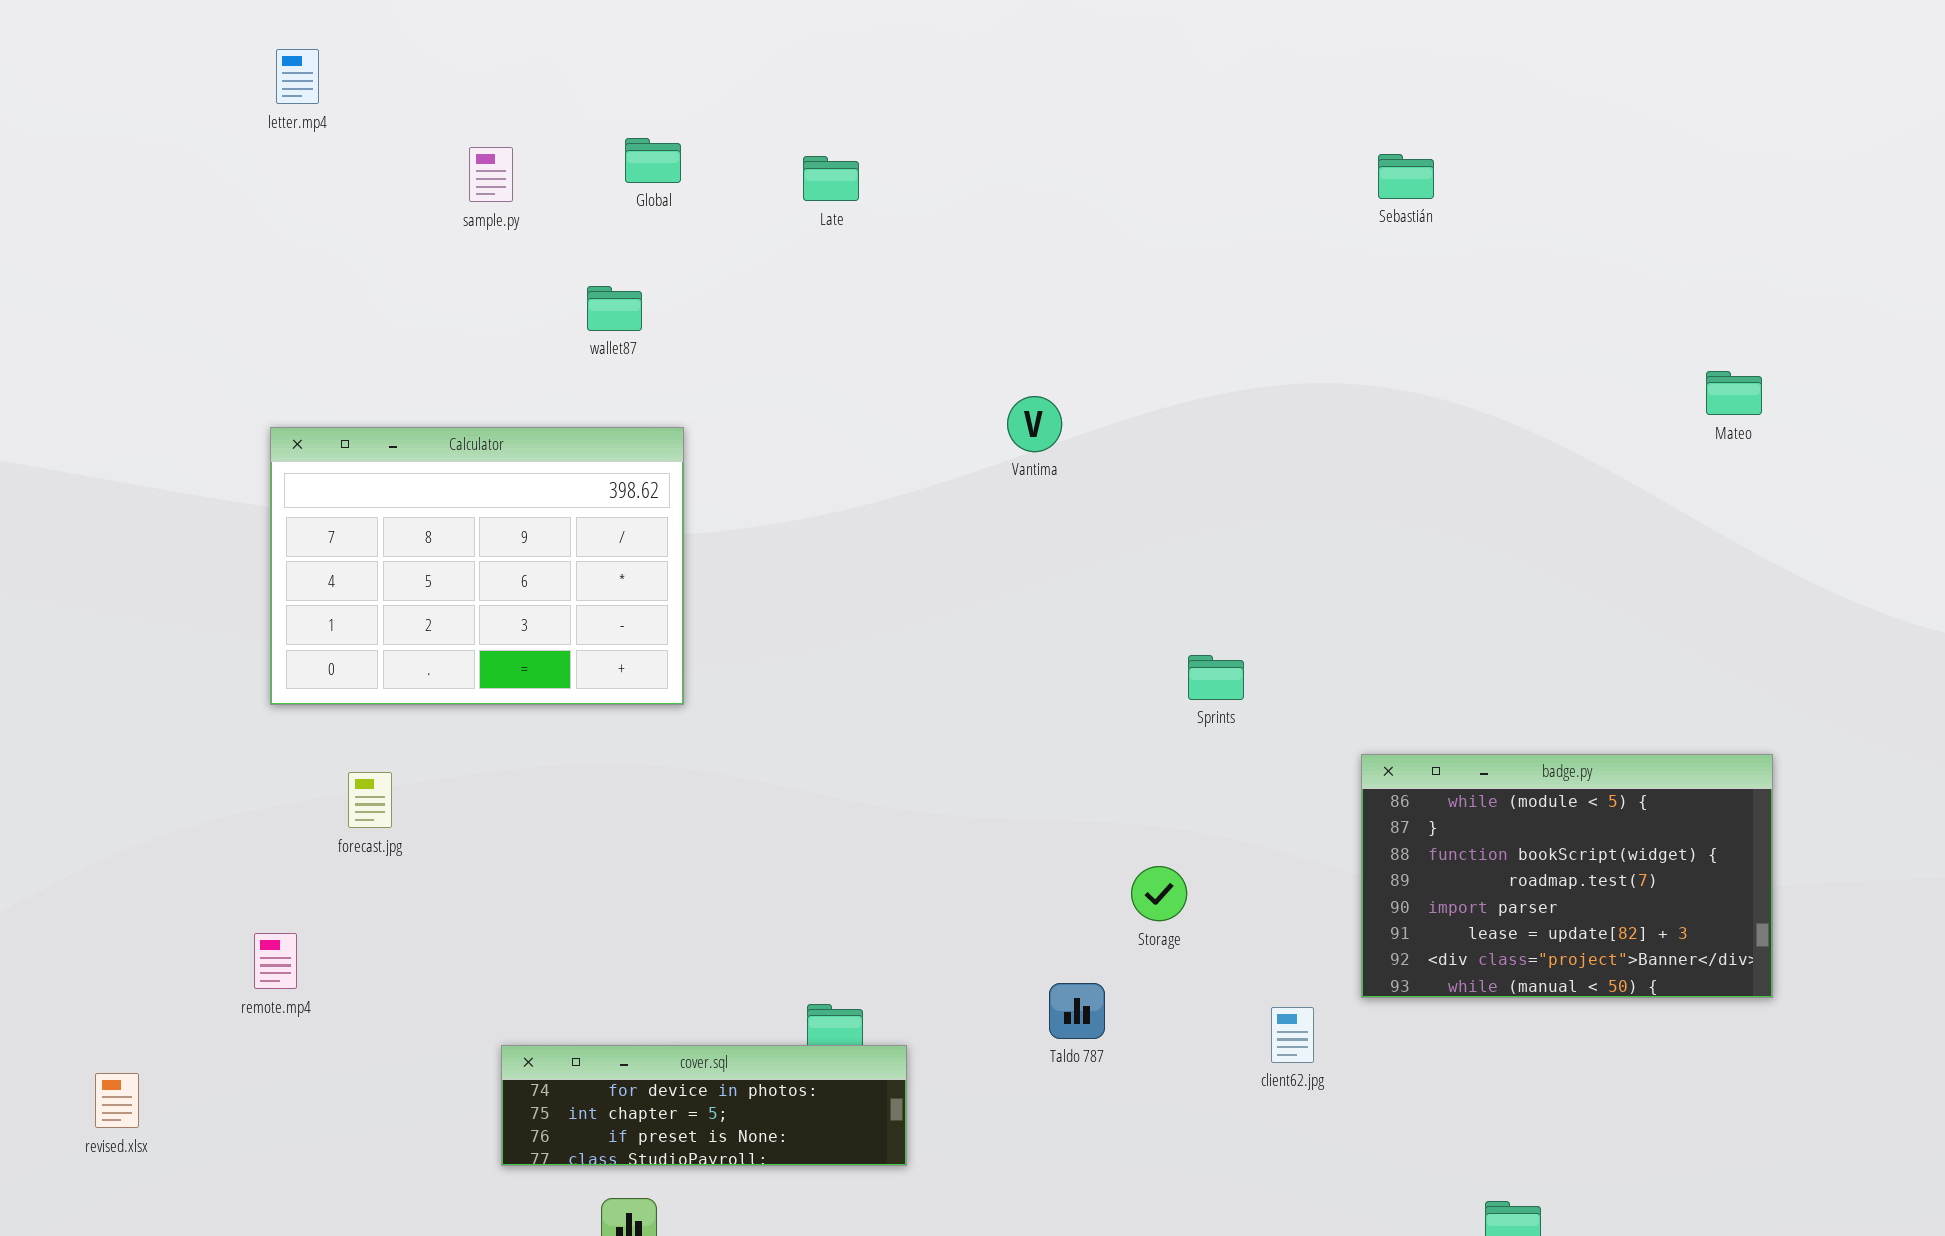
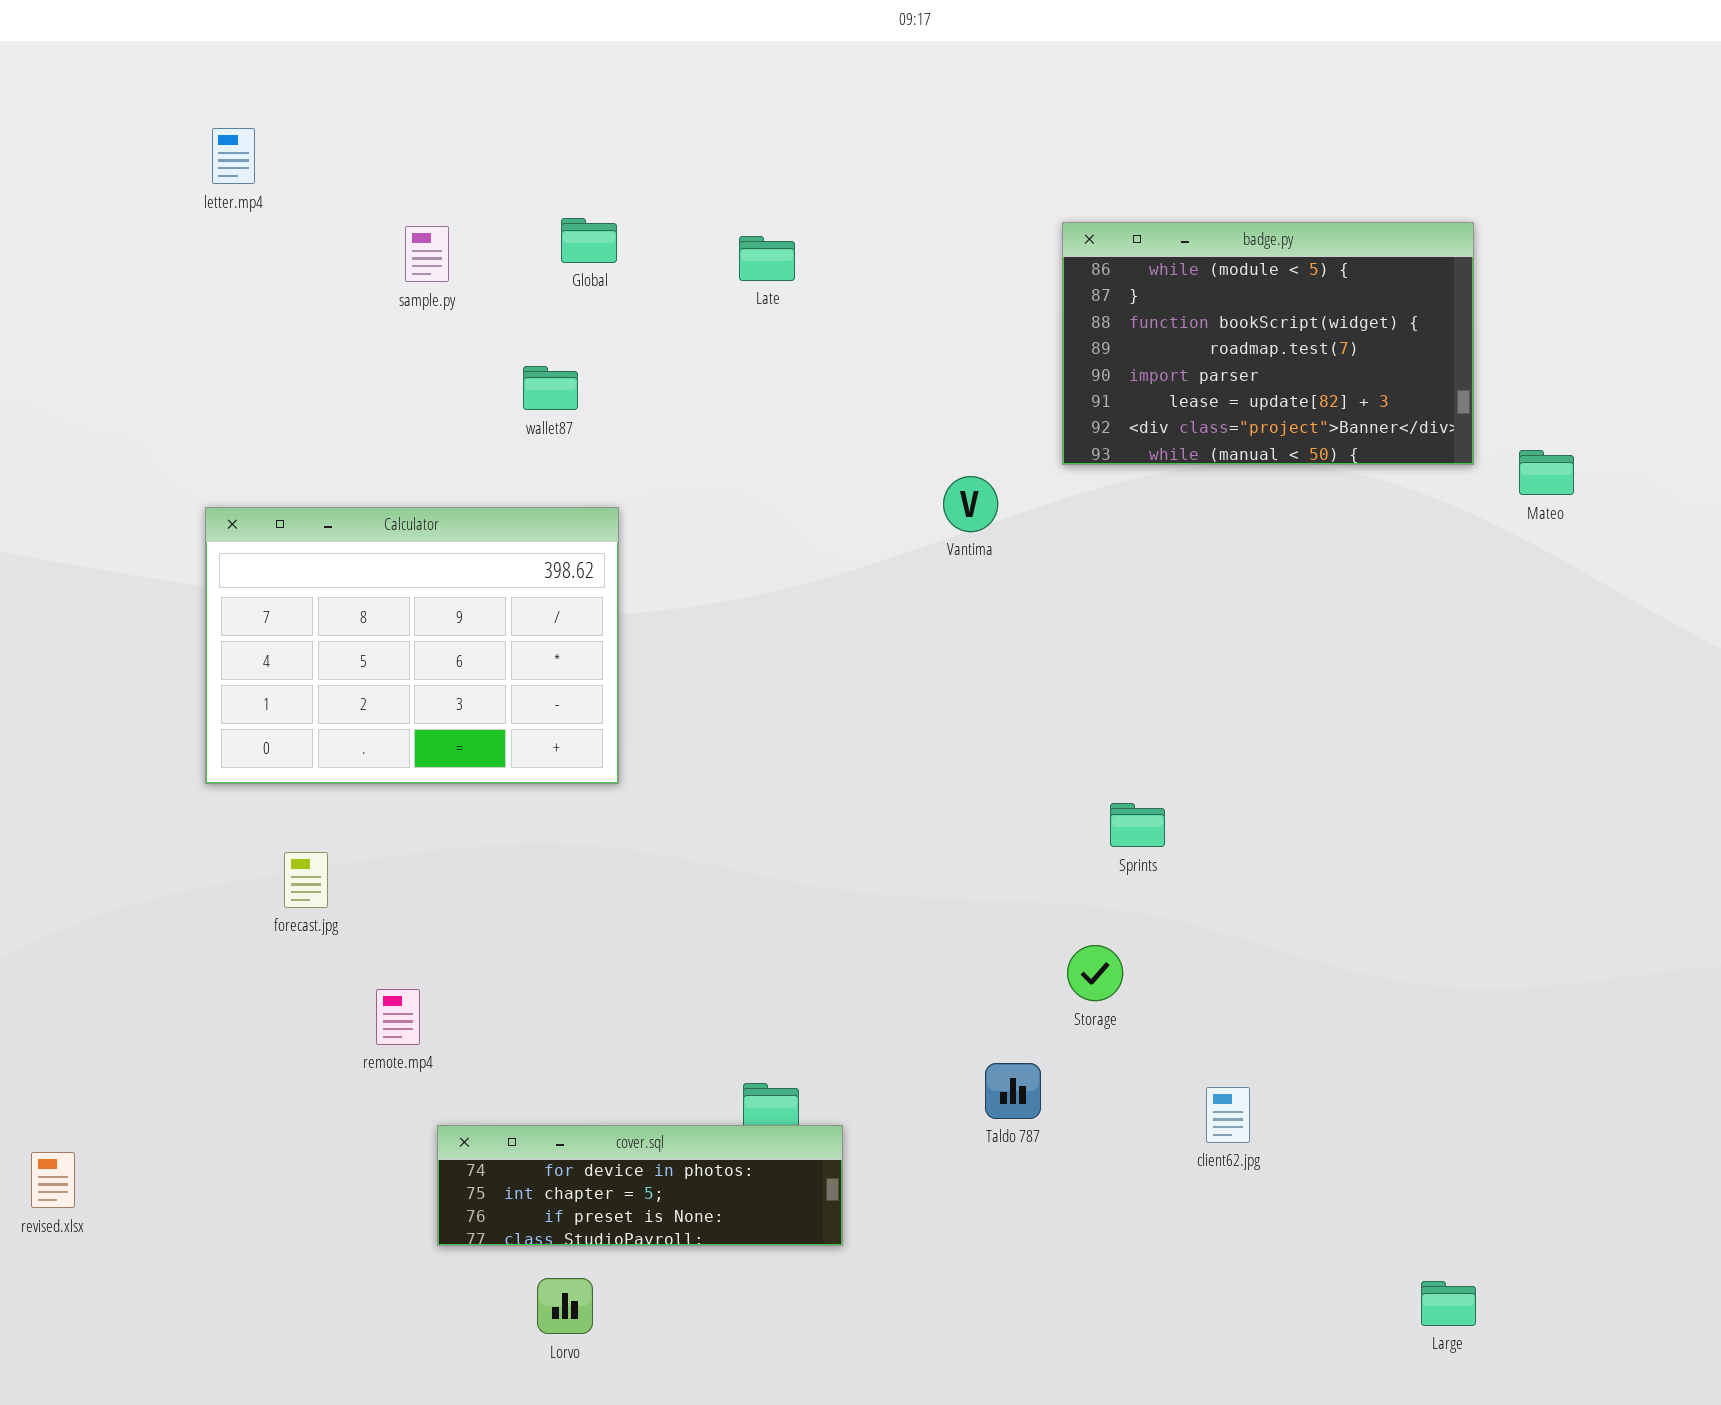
Mateo: [1706,371,1762,415] -> [1519,450,1574,495], moved
Sprints: [1188,655,1244,700] -> [1110,803,1165,847], moved
badge.py: [1361,754,1773,998] -> [1062,222,1474,465], moved
remote.mp4: [254,933,297,989] -> [376,989,420,1045], moved

